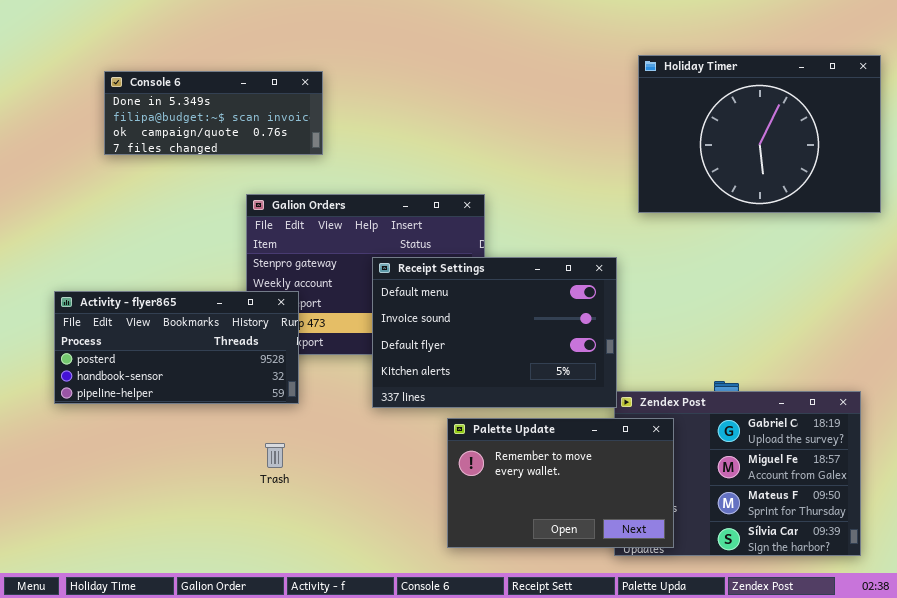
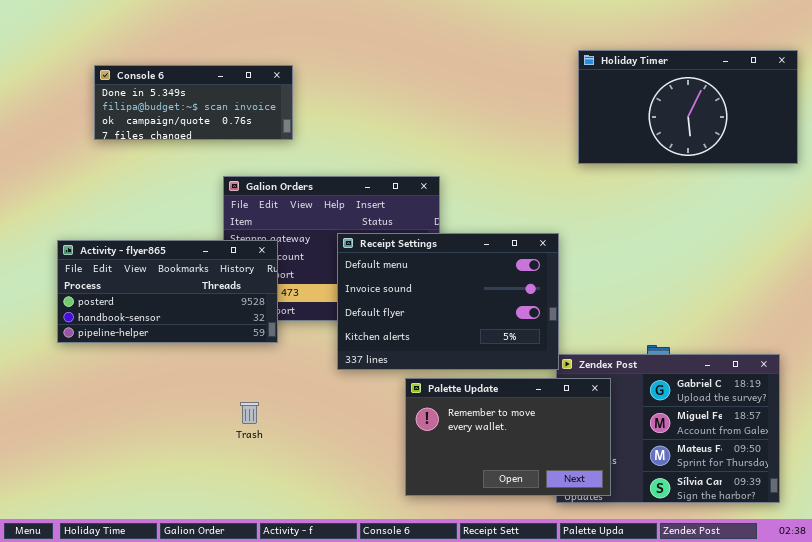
Holiday Timer: [638,55,881,213] -> [578,50,798,164], resized
Activity - flyer865: [54,291,299,404] -> [57,240,278,343], moved

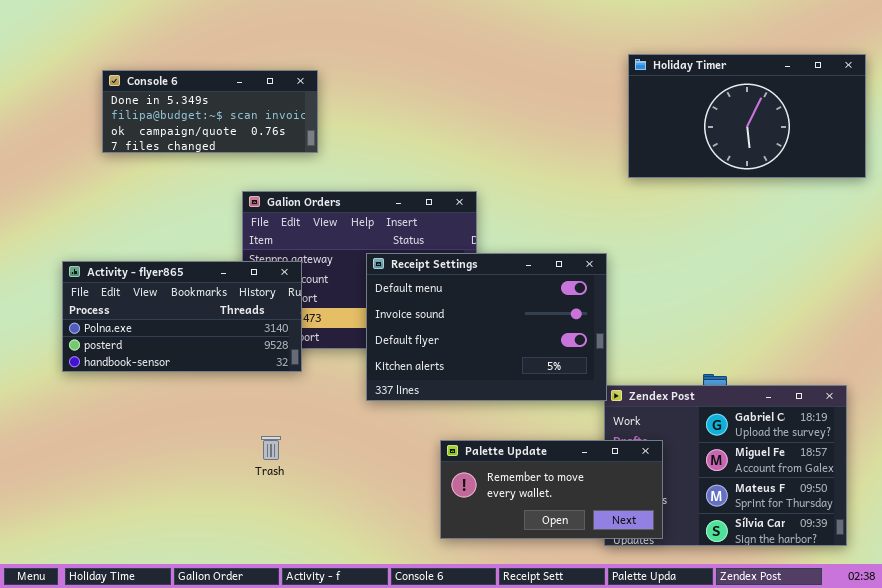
Activity - flyer865: [57,240,278,343] -> [62,261,302,372], scrolled up 1 row
Palette Update: [405,378,611,496] -> [440,440,663,539], resized

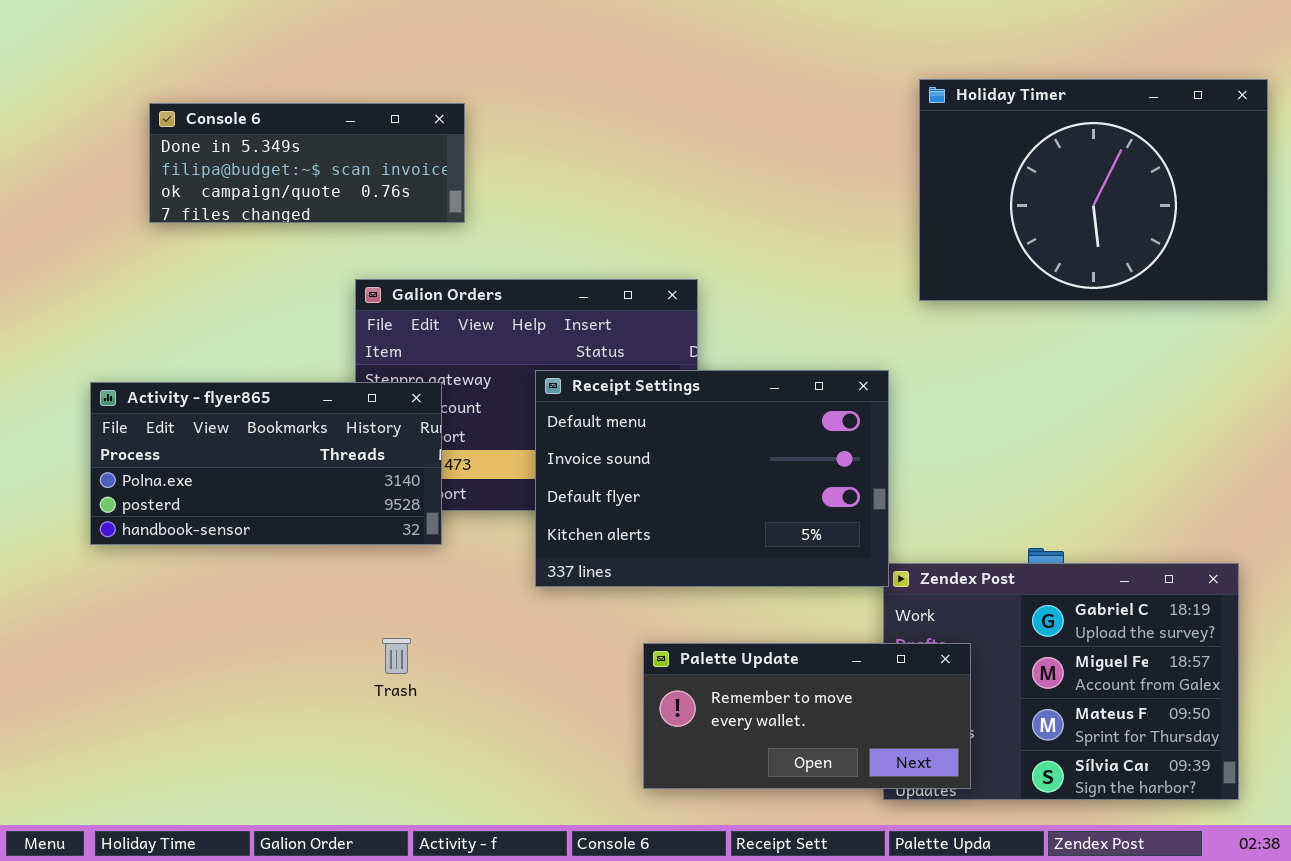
Holiday Timer: [628,54,866,178] -> [919,79,1268,301], resized

